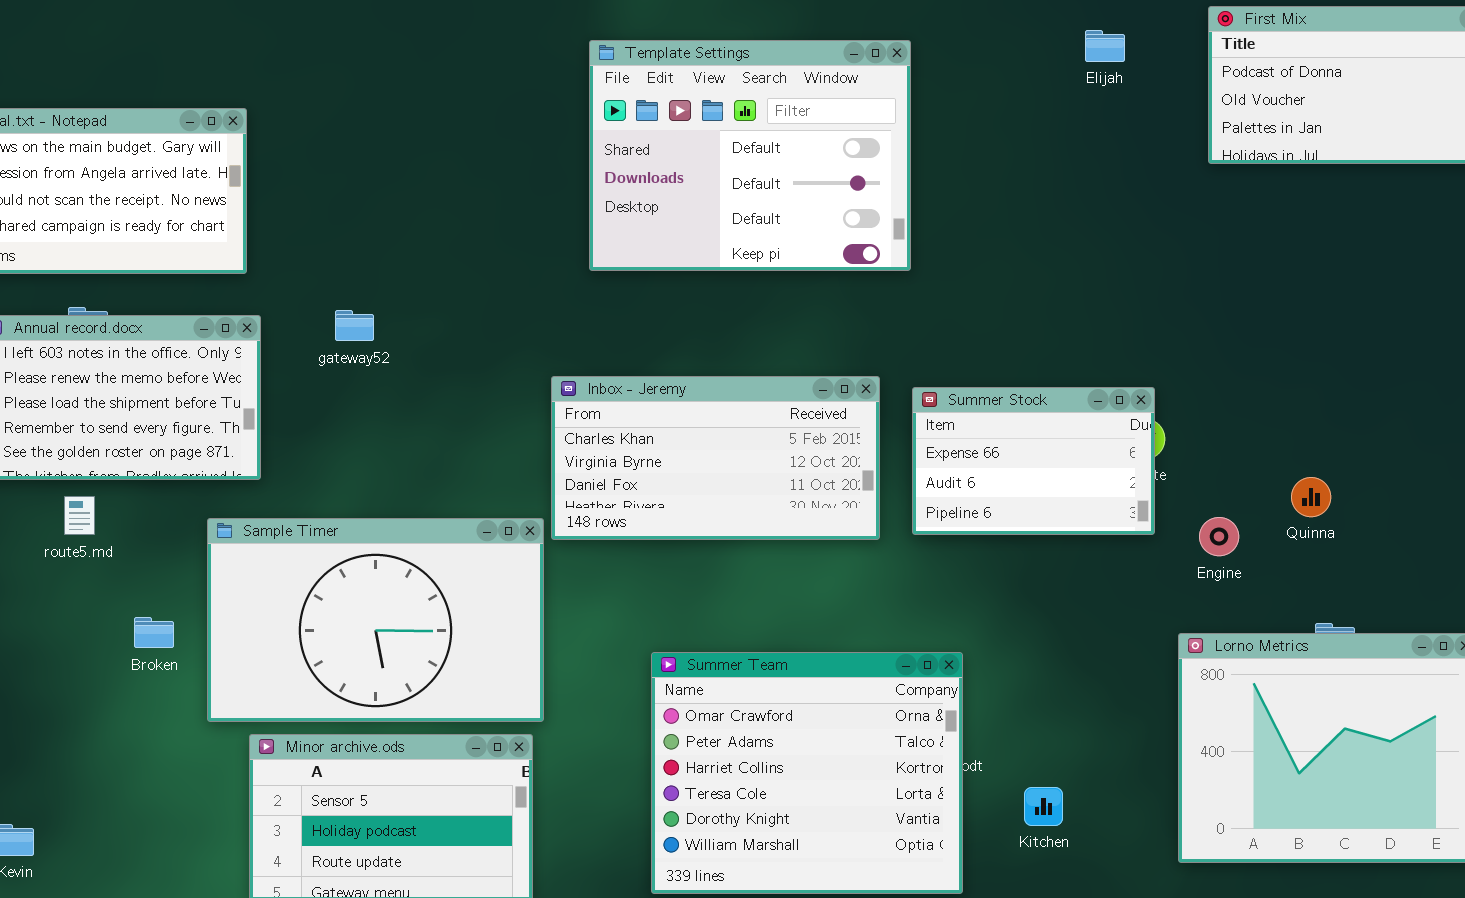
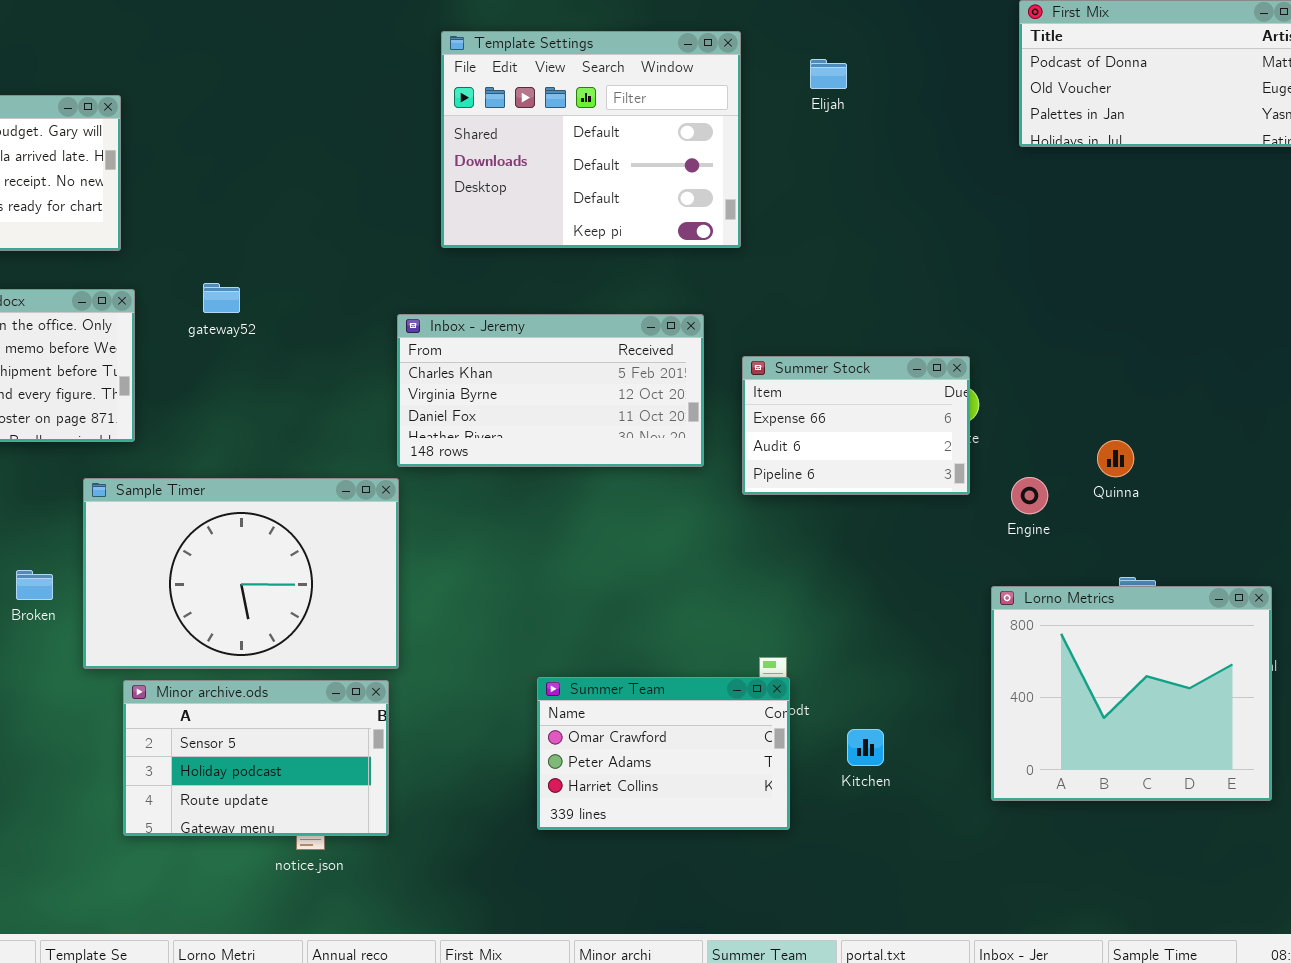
Elijah: [1085,30,1125,62] -> [810,59,847,89], moved
Inbox - Jeremy: [551,376,880,540] -> [397,314,704,467], moved
Summer Team: [651,652,963,894] -> [537,677,790,830], resized

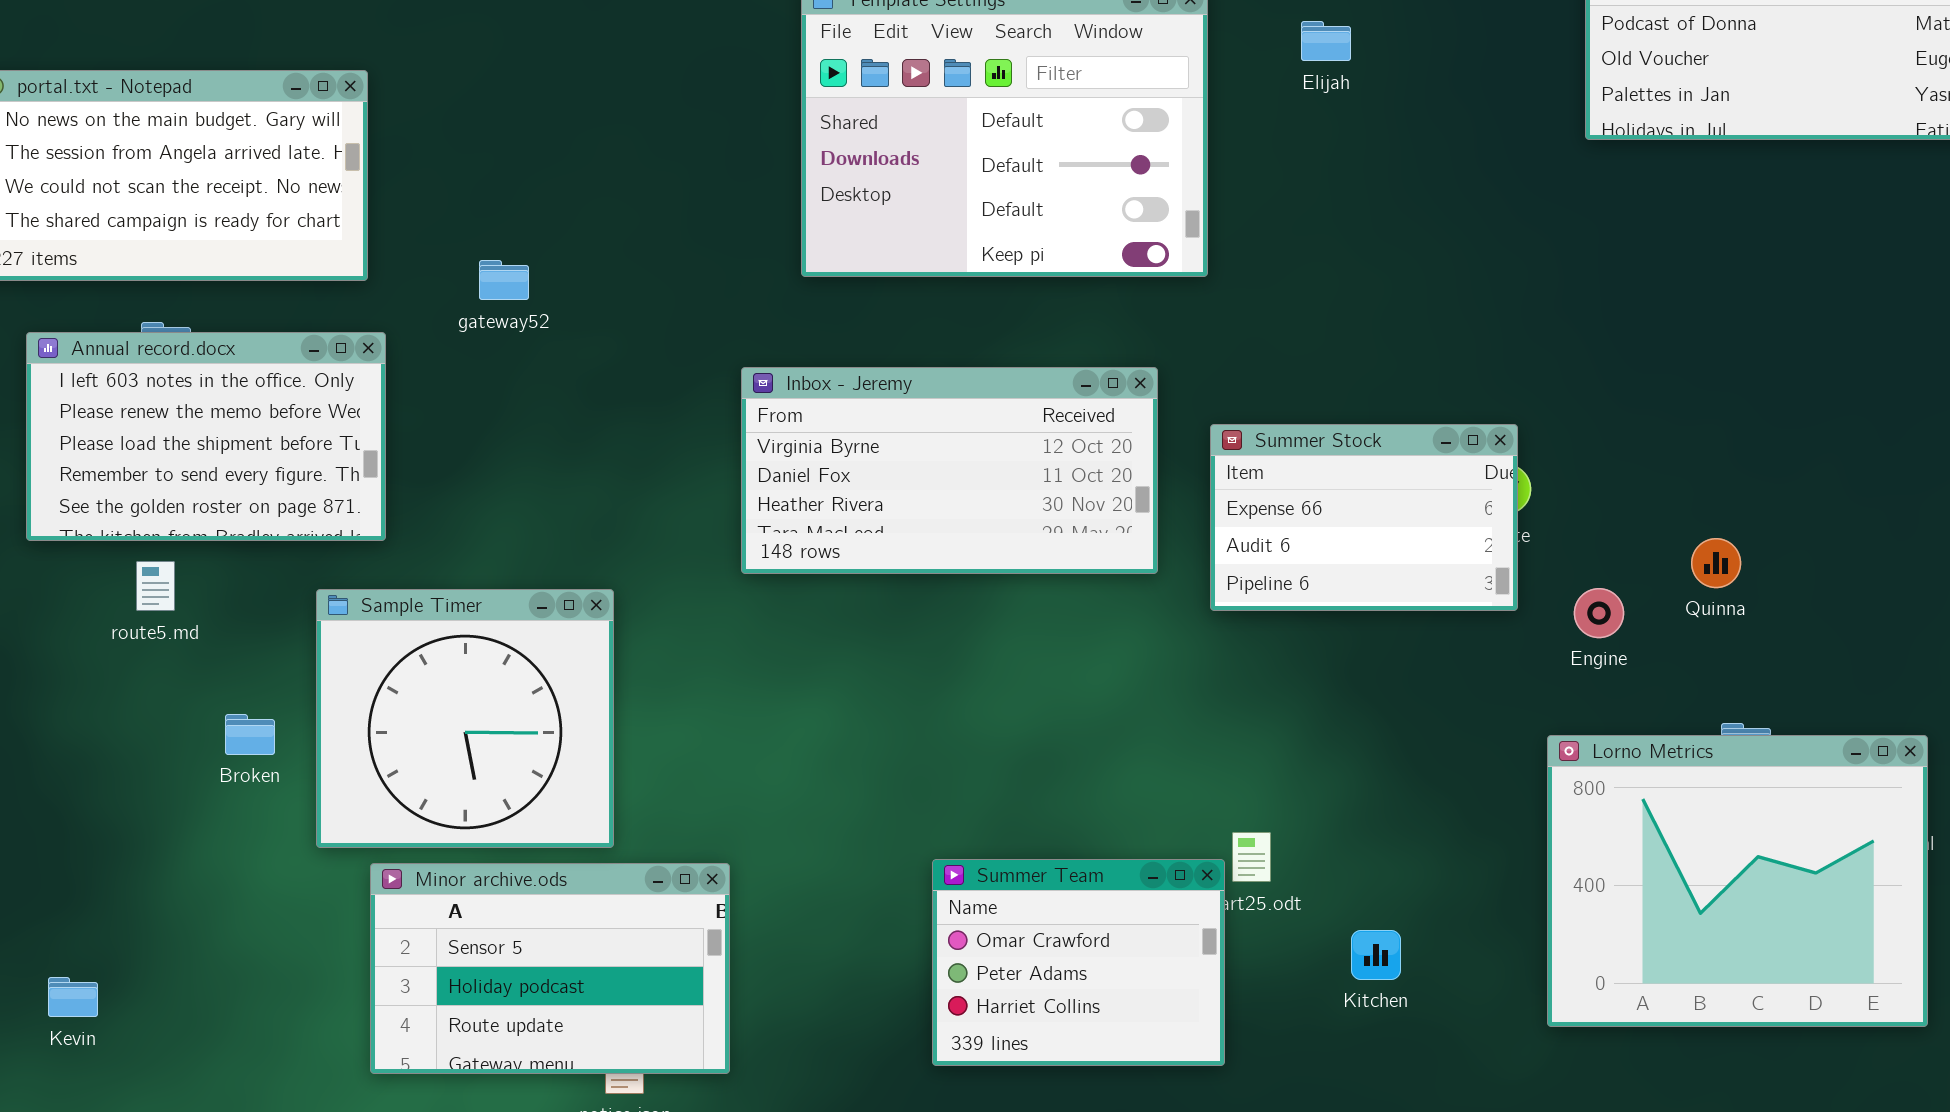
gateway52: [203,283,240,313] -> [479,260,529,300], moved
Inbox - Jeremy: [397,314,704,467] -> [741,367,1158,574], scrolled down 1 row
Sample Timer: [83,478,399,669] -> [316,589,614,848], resized
Summer Team: [537,677,790,830] -> [932,859,1225,1066], resized

